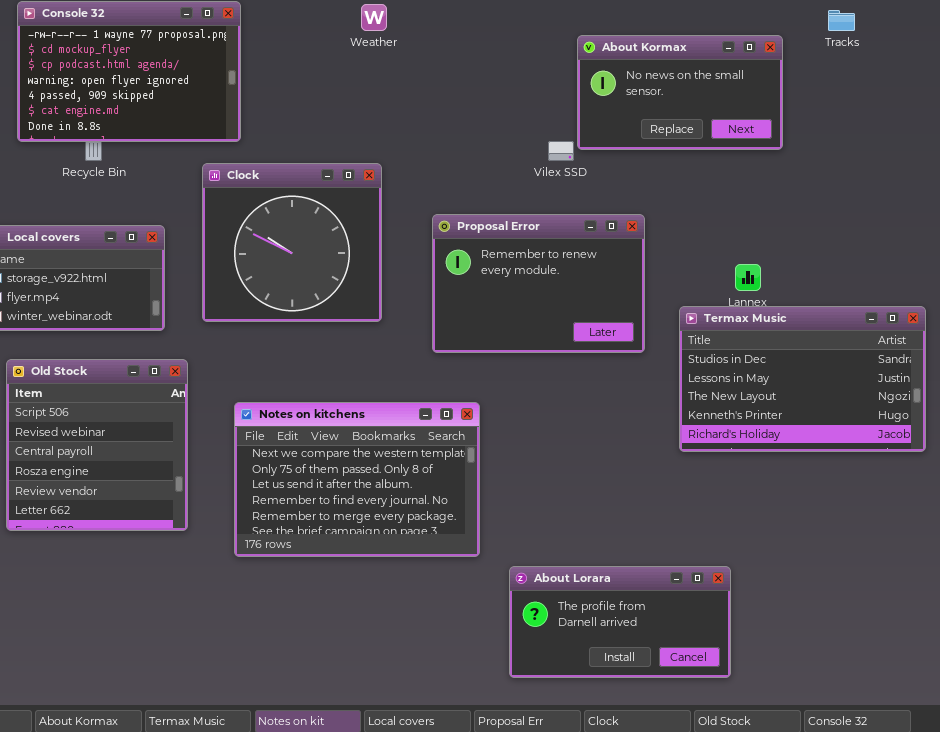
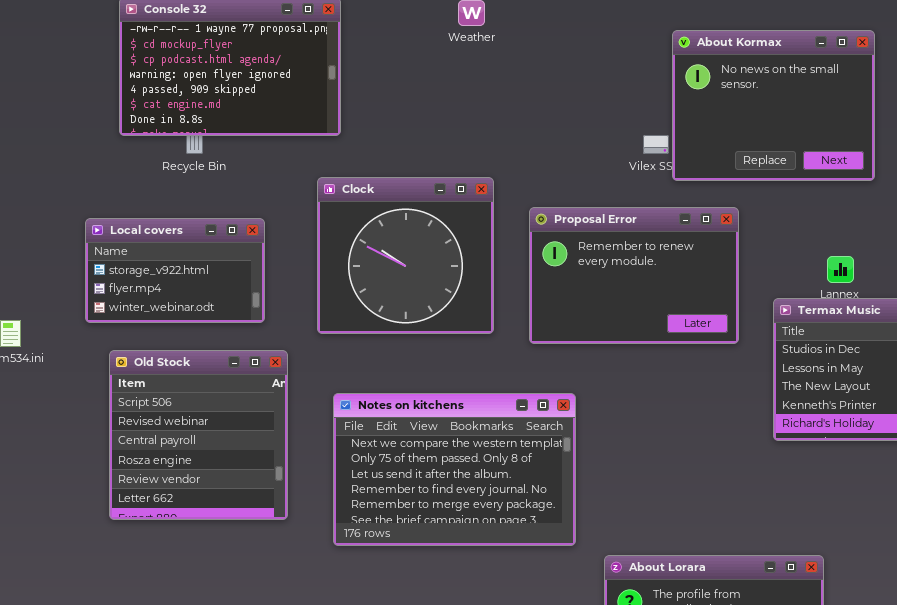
About Kormax: [577,35,783,150] -> [672,30,875,181], resized
Clock: [202,163,382,322] -> [317,177,494,334], moved

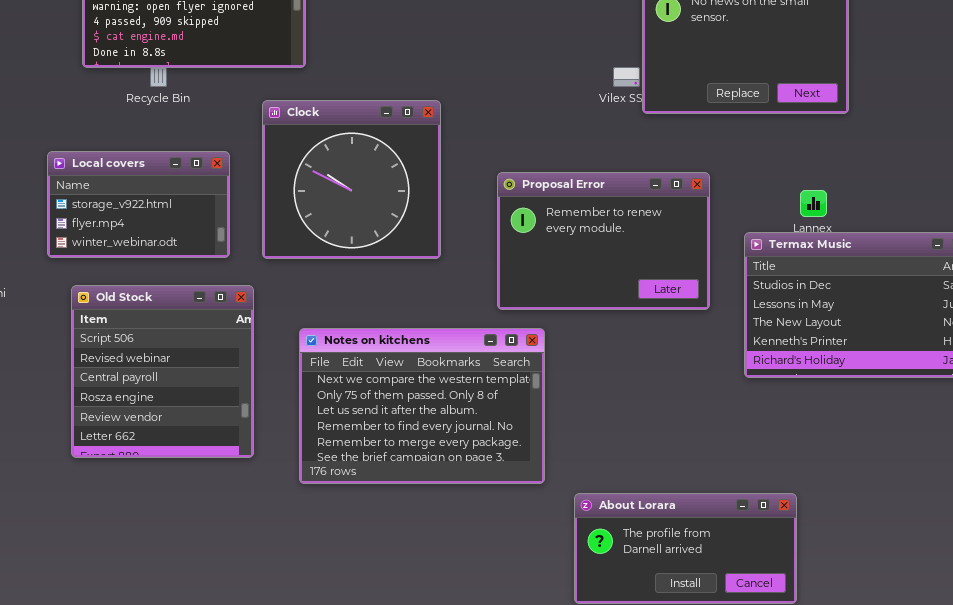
Clock: [317,177,494,334] -> [262,100,441,259], moved
Proposal Error: [529,207,739,344] -> [497,172,710,310], moved

